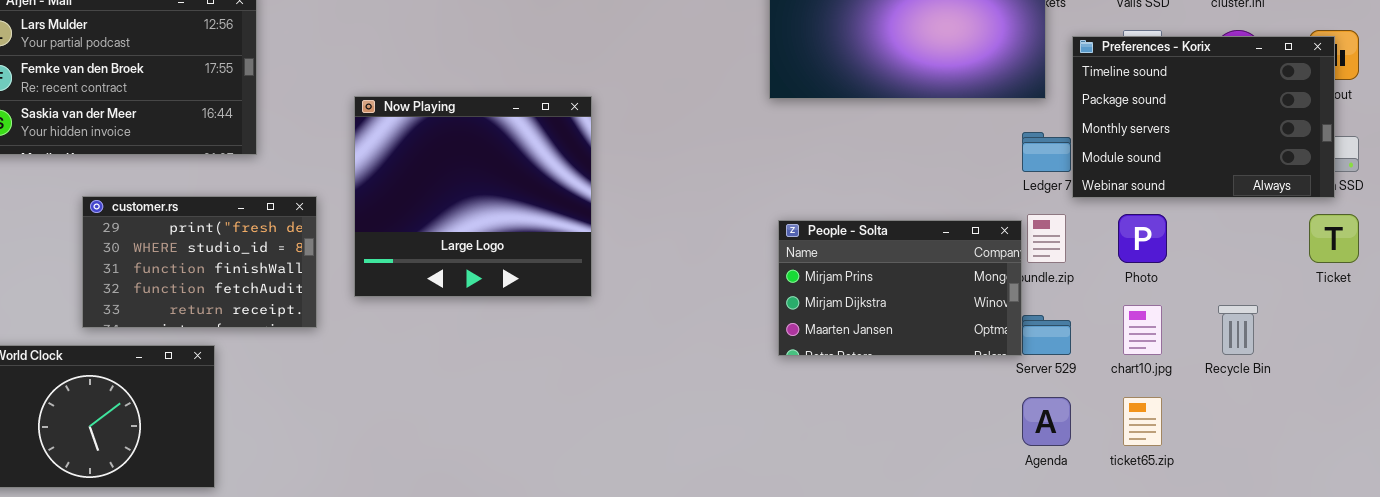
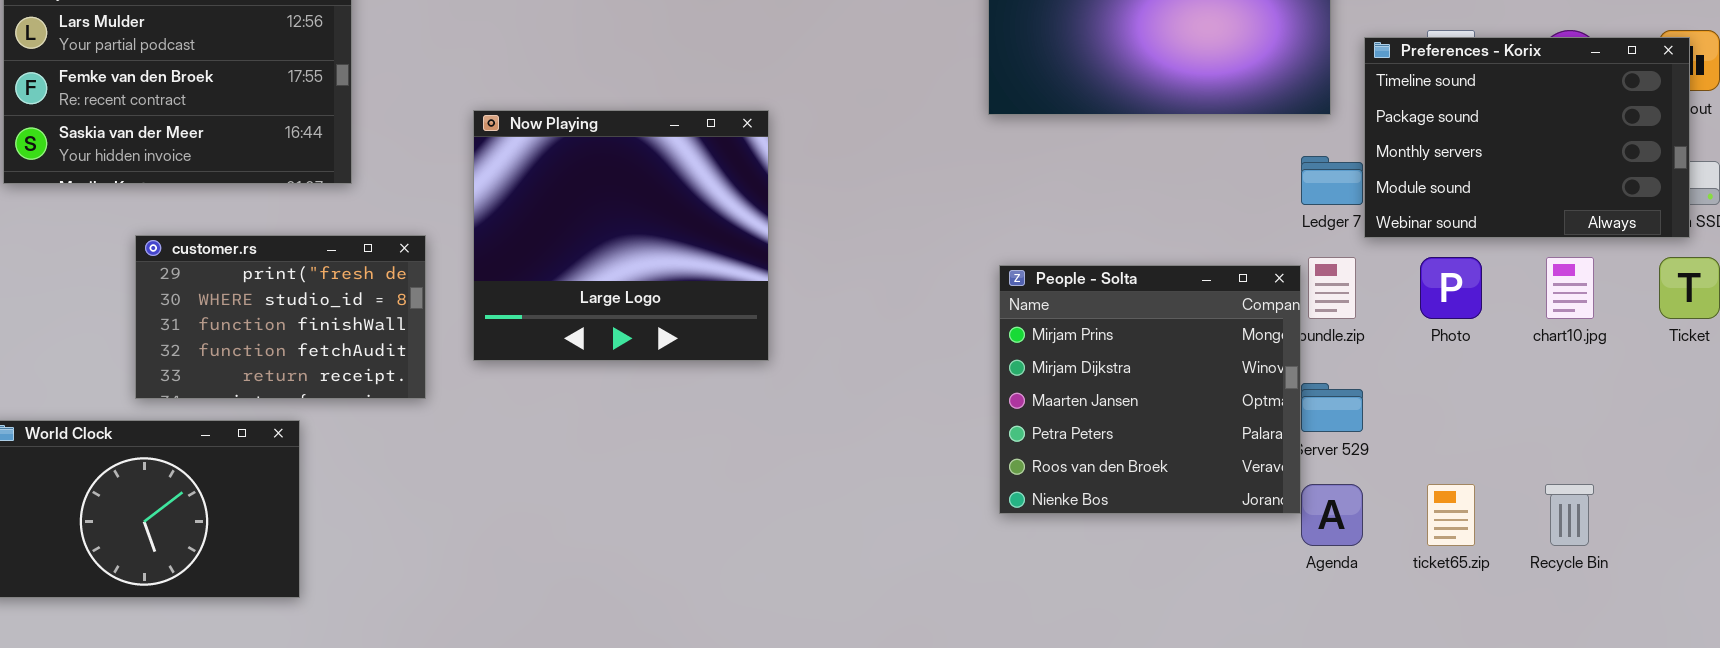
People - Solta: [778,220,1022,356] -> [999,265,1301,514], resized
chart10.jpg: [1123,305,1162,355] -> [1546,257,1594,319], moved
Recycle Bin: [1218,305,1258,355] -> [1545,484,1594,546], moved

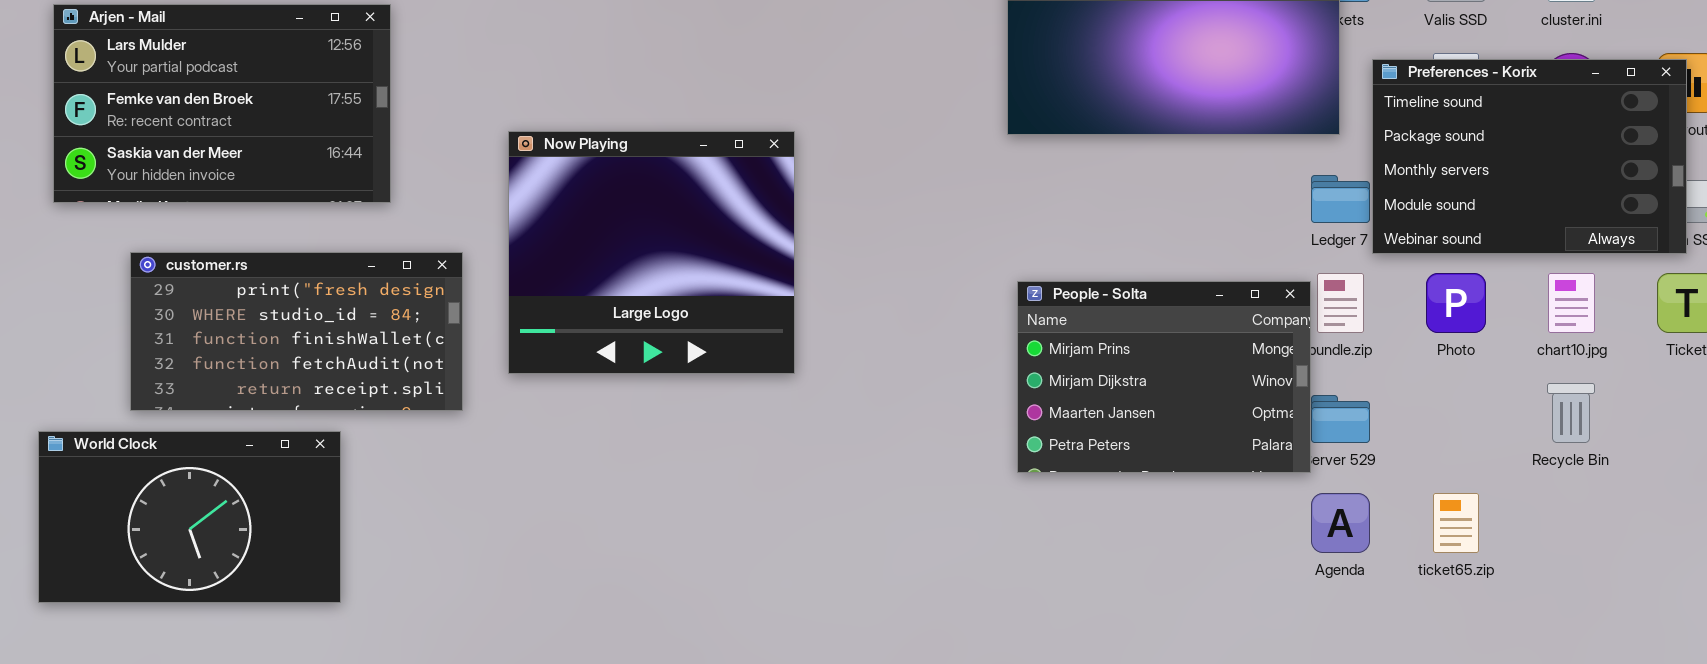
customer.rs: [135,235,426,399] -> [130,252,463,411], resized
People - Solta: [999,265,1301,514] -> [1017,281,1311,473], resized
Recycle Bin: [1545,484,1594,546] -> [1547,383,1595,443], moved

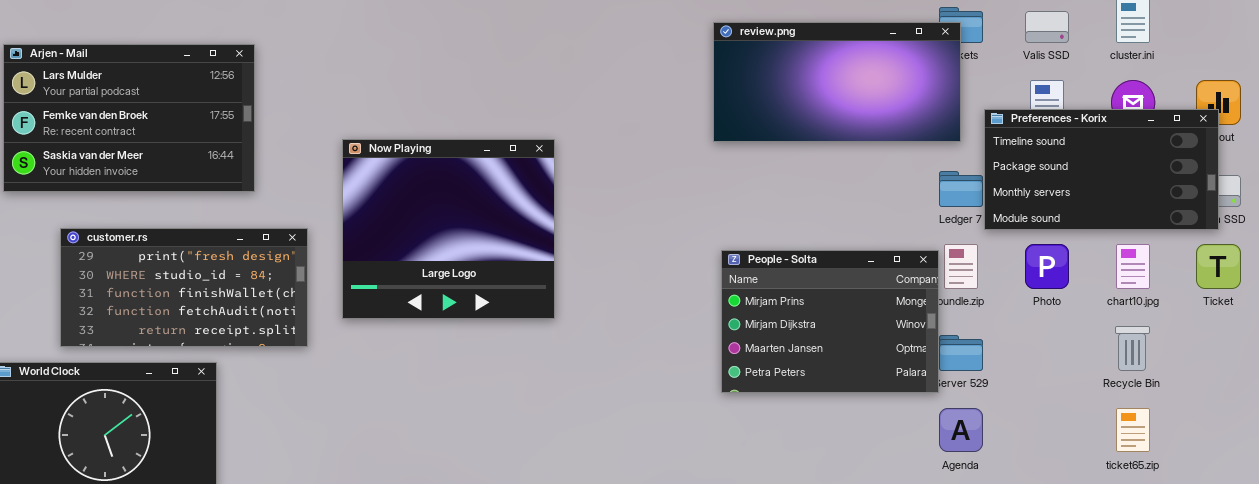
Preferences - Korix: [1372,59,1687,254] -> [984,109,1219,230], resized
ticket65.zip: [1433,493,1479,553] -> [1116,408,1150,452], moved

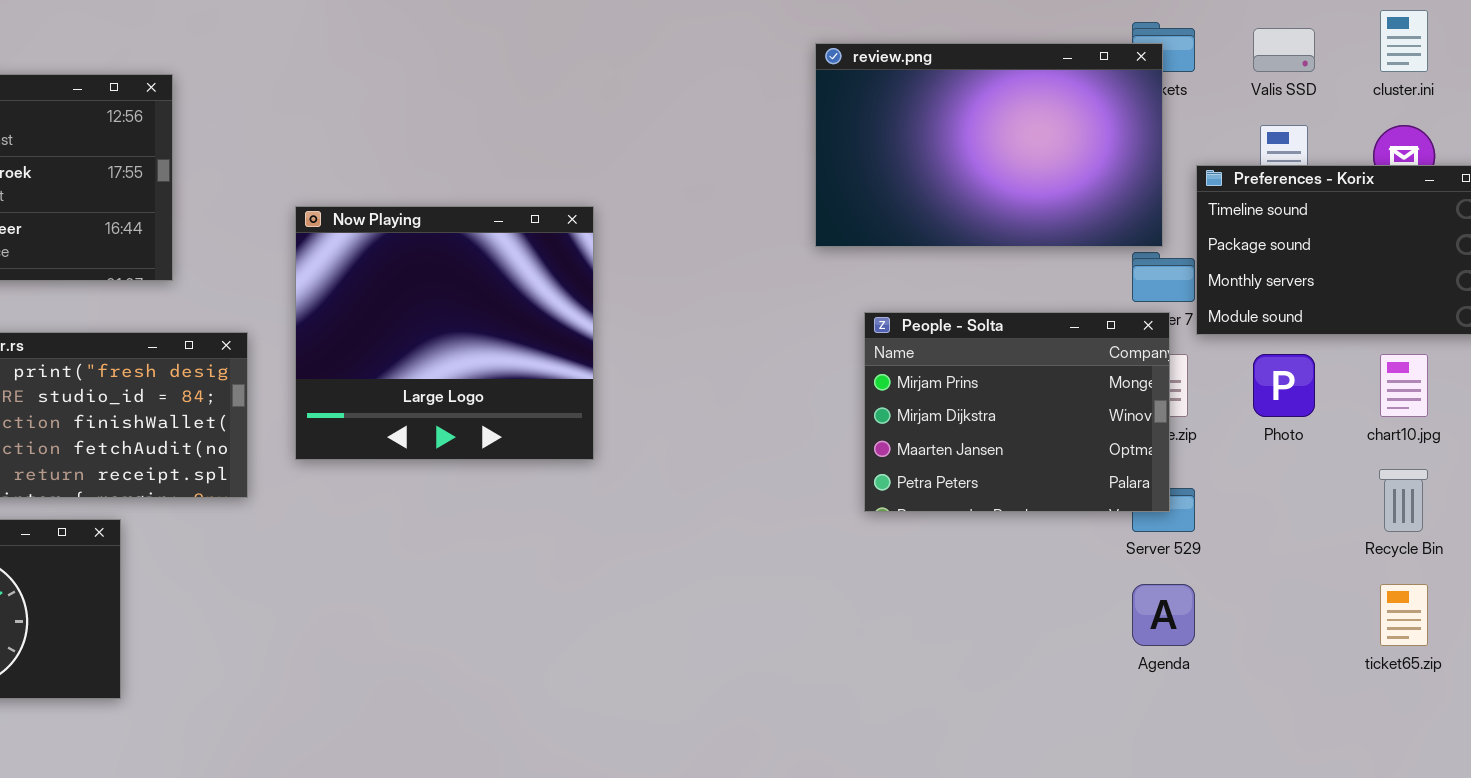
review.png: [713,22,961,142] -> [815,43,1163,247], resized
People - Solta: [721,250,939,393] -> [864,312,1170,512], moved

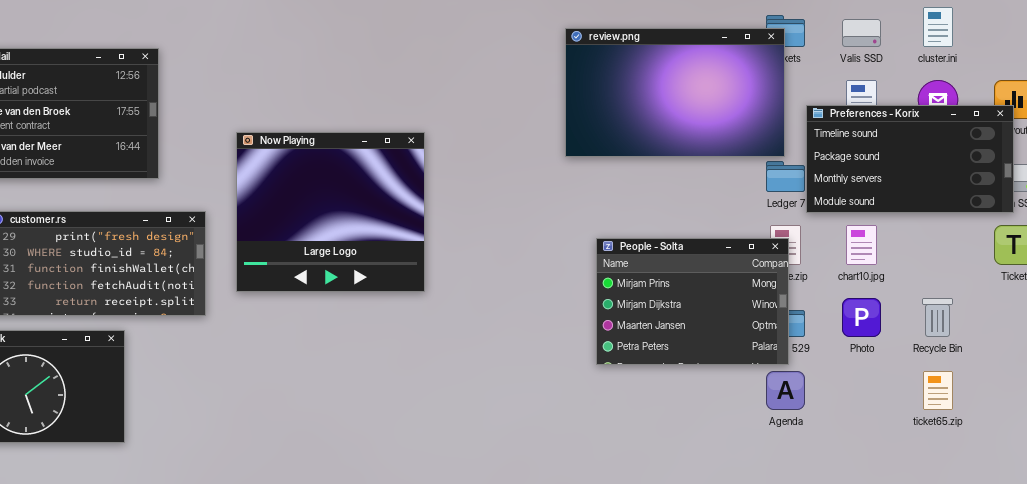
People - Solta: [864,312,1170,512] -> [596,238,789,365], moved
Photo: [1253,354,1315,417] -> [842,298,881,337], moved
chart10.jpg: [1380,354,1428,417] -> [846,225,877,265], moved

